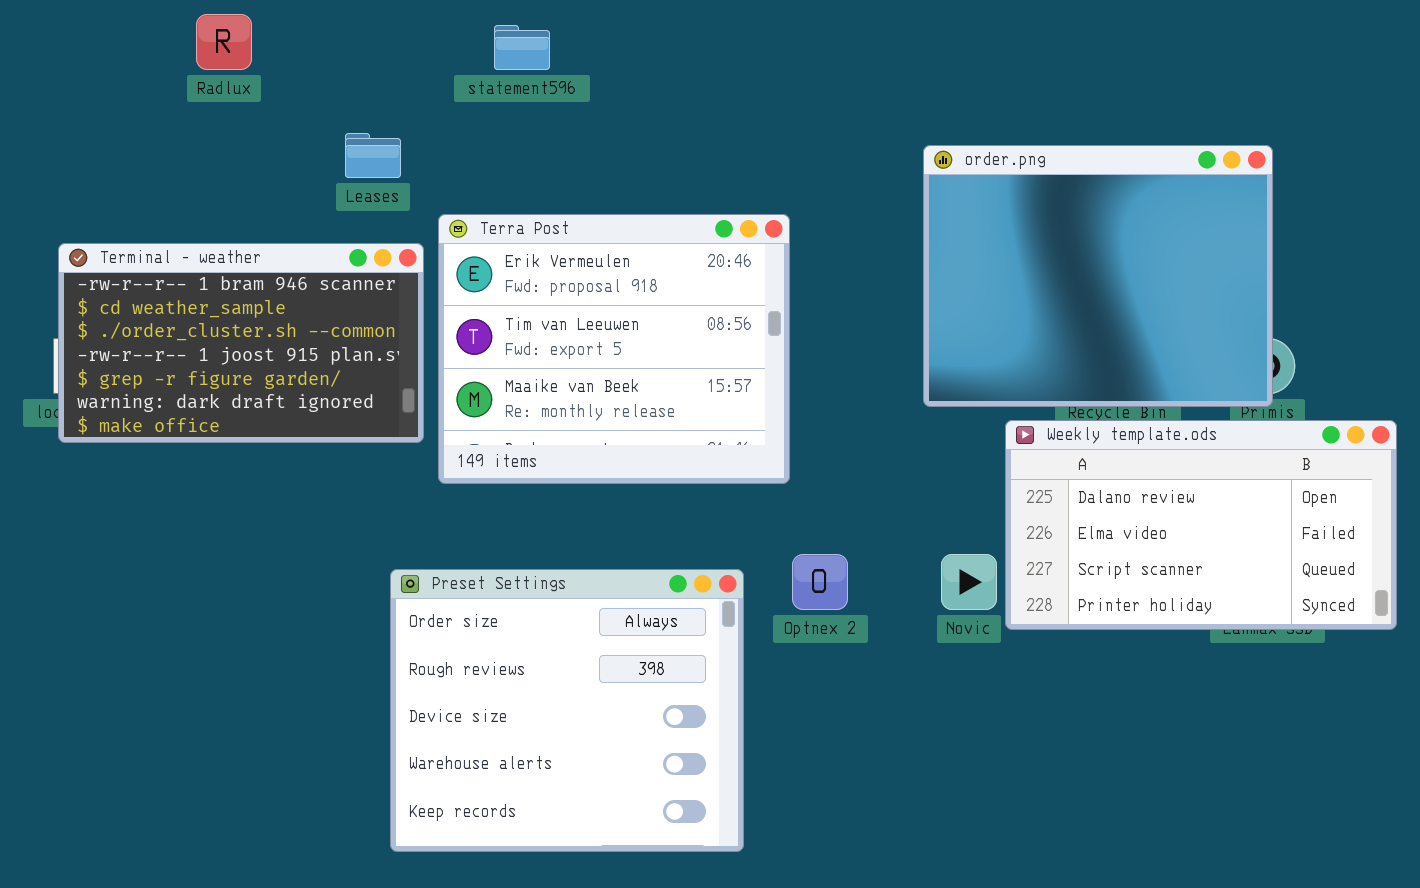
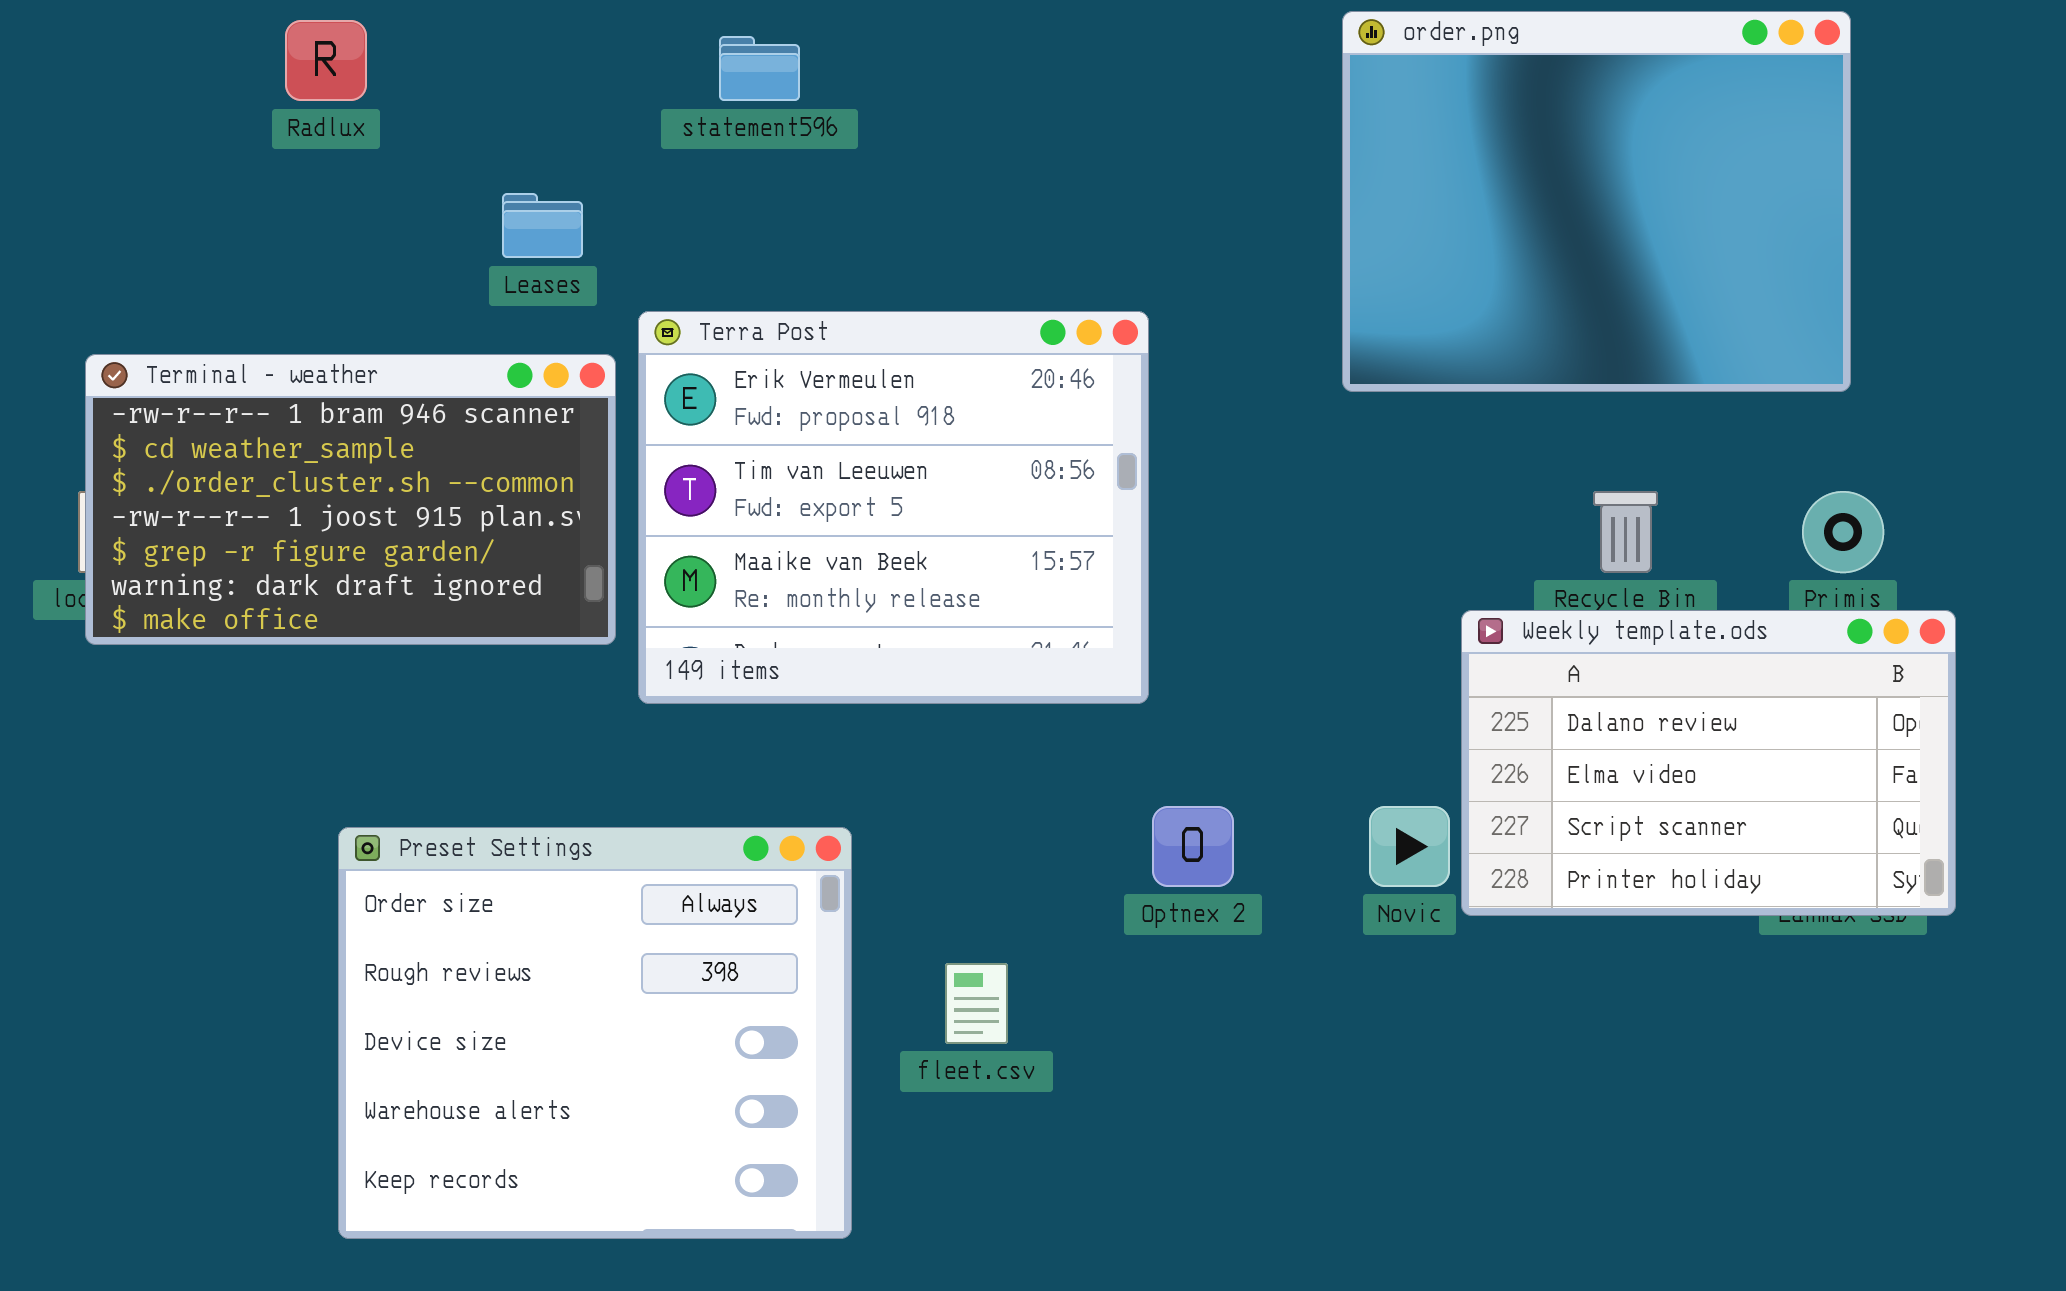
order.png: [923,145,1273,407] -> [1342,11,1851,392], moved
Weekly template.ods: [1005,420,1397,630] -> [1461,610,1956,916], resized
Preset Settings: [390,569,744,852] -> [338,827,852,1239], moved

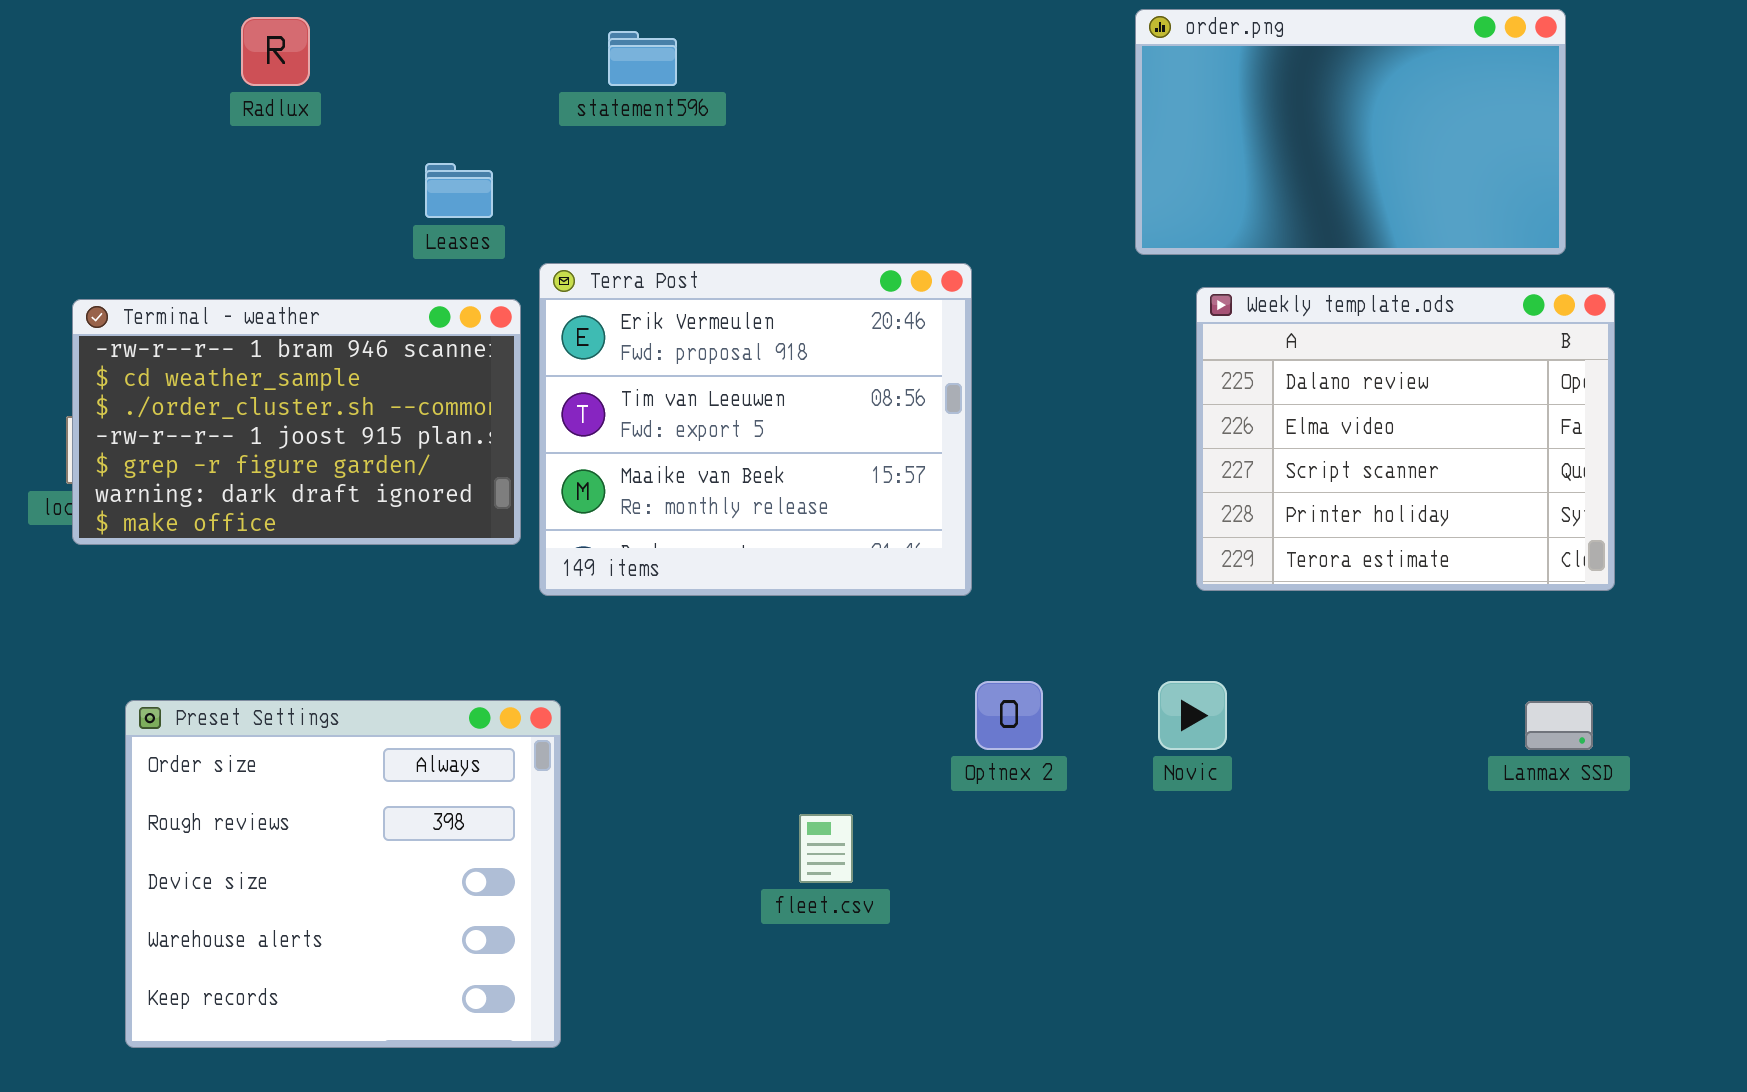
order.png: [1342,11,1851,392] -> [1135,9,1566,255], resized
Weekly template.ods: [1461,610,1956,916] -> [1196,287,1615,591], moved, resized
Preset Settings: [338,827,852,1239] -> [125,700,561,1048], moved

